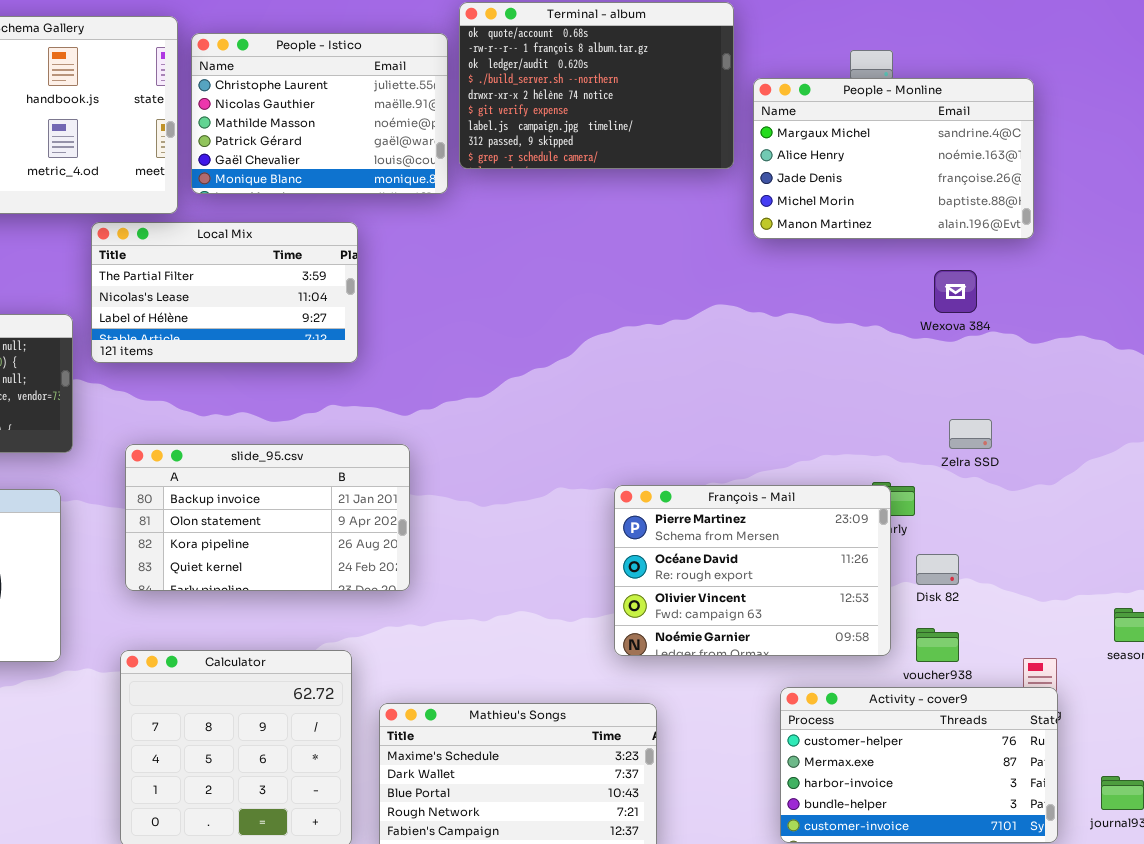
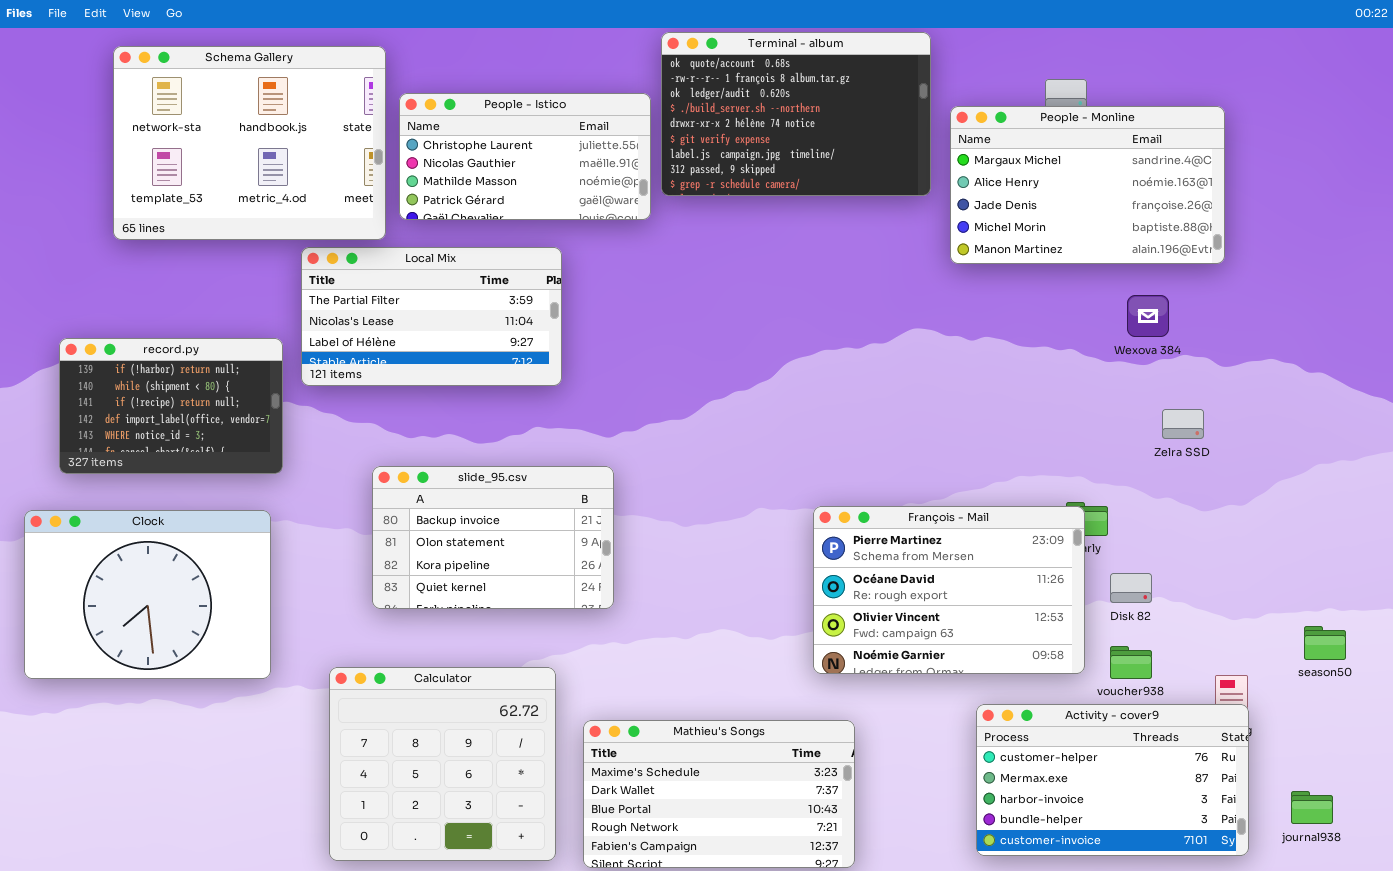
People - Istico: [191,33,448,194] -> [399,93,651,220], resized
Zelra SSD: [949,419,992,449] -> [1162,409,1204,439], moved
slide_95.csv: [125,444,410,591] -> [372,466,614,609], resized

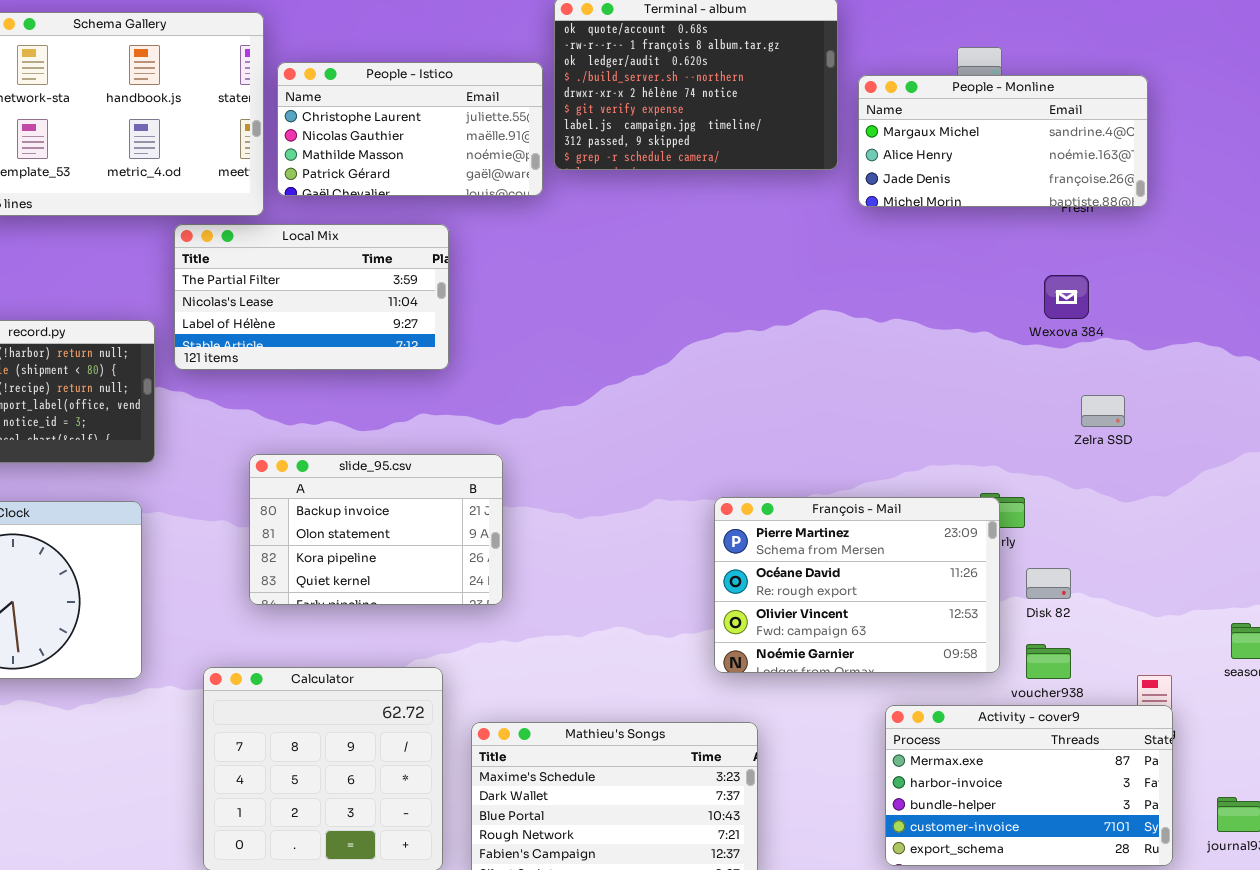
People - Monline: [950,106,1225,264] -> [858,75,1148,207], resized
Activity - cover9: [976,704,1249,856] -> [885,705,1173,866], scrolled down 1 row

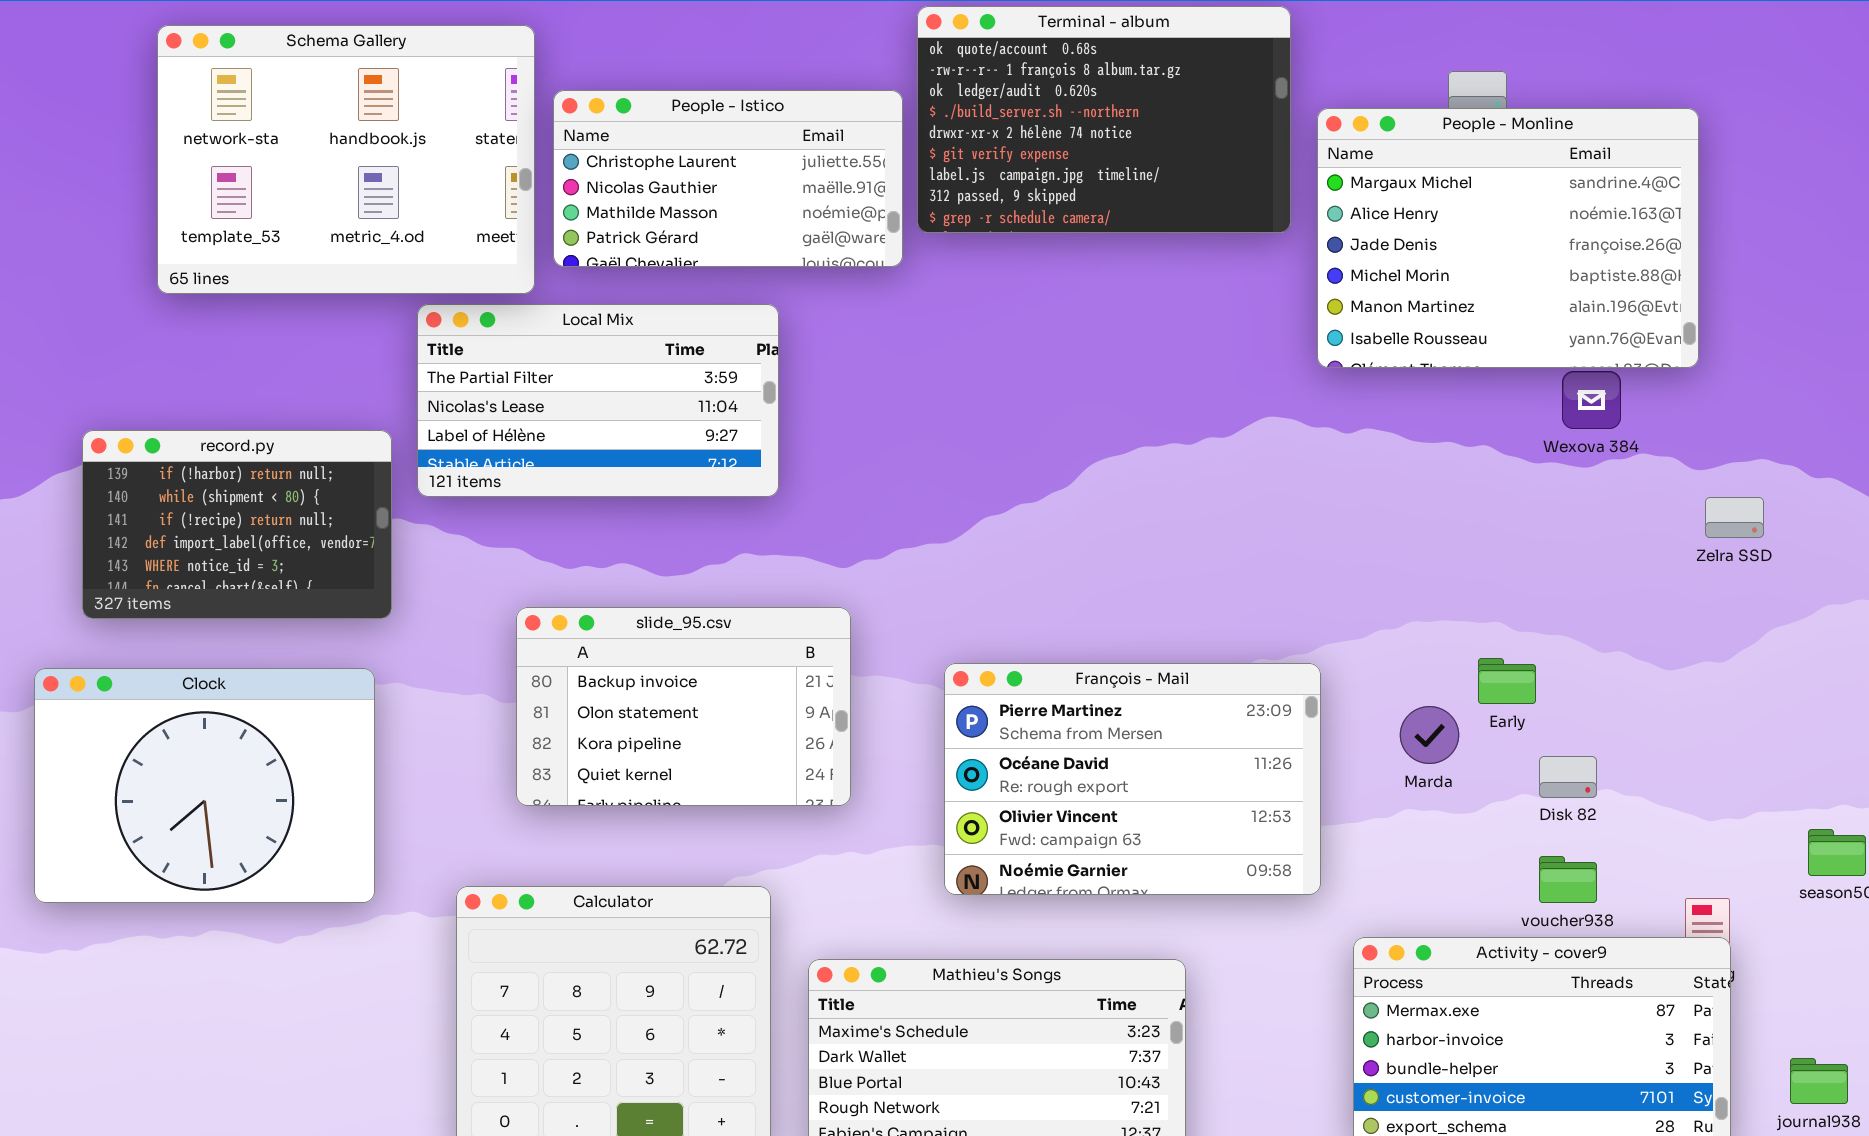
People - Monline: [858,75,1148,207] -> [1317,108,1699,368], resized
Zelra SSD: [1081,395,1125,427] -> [1705,497,1764,538], moved
François - Mail: [714,497,1000,673] -> [944,663,1321,895], moved

